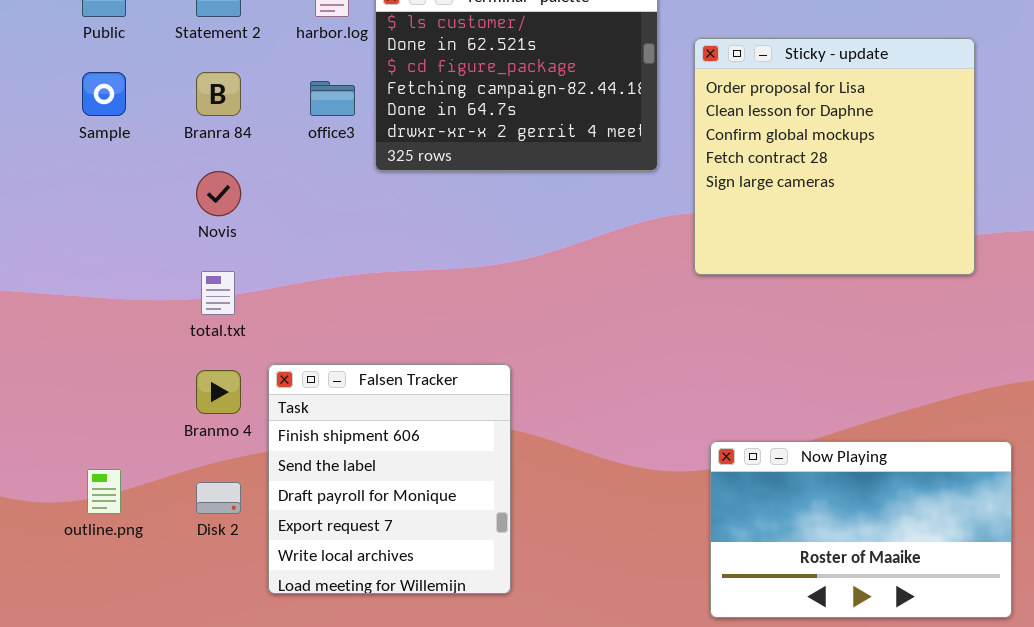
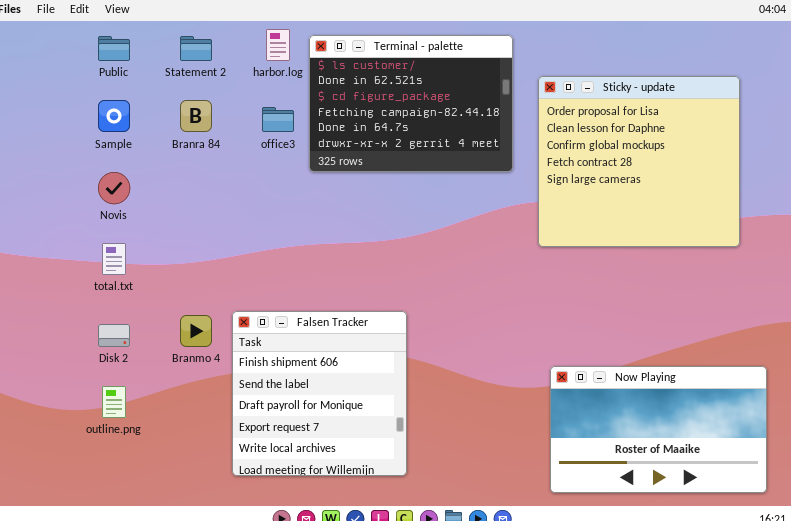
Novis: [196,171,241,216] -> [98,172,130,204], moved
total.txt: [201,271,235,315] -> [102,243,126,275], moved
Disk 2: [196,482,241,514] -> [98,324,130,347], moved

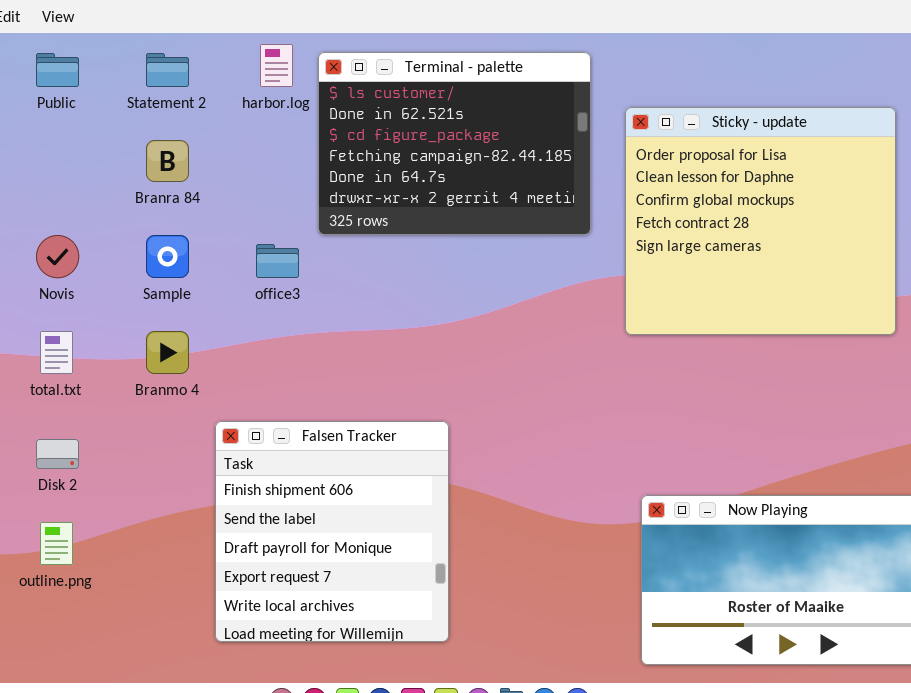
Sample: [98,100,130,132] -> [146,235,189,278], moved
office3: [262,107,294,132] -> [256,244,299,278], moved
Branmo 4: [180,315,212,347] -> [146,331,189,374], moved

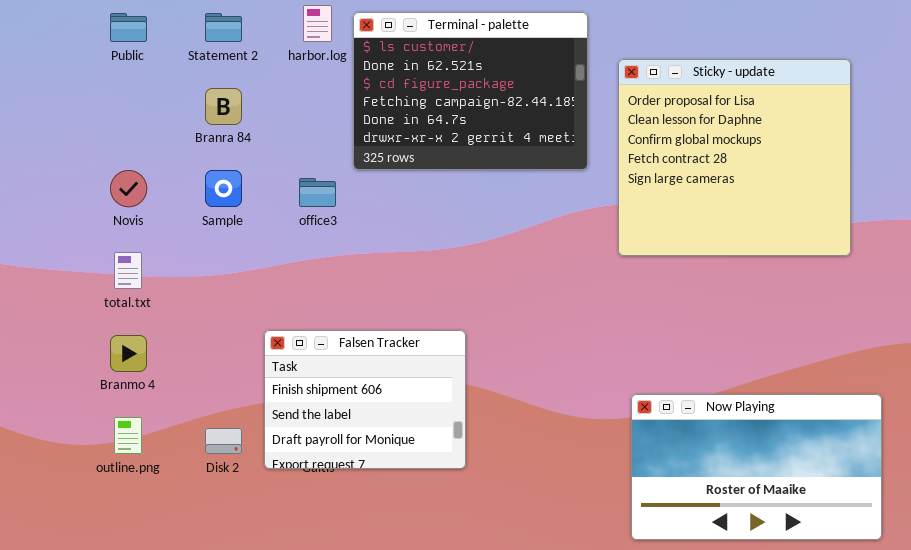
Branmo 4: [146,331,189,374] -> [110,335,147,372], moved
Falsen Tracker: [215,421,449,642] -> [264,330,466,469], resized
Disk 2: [36,439,79,469] -> [205,428,242,454], moved

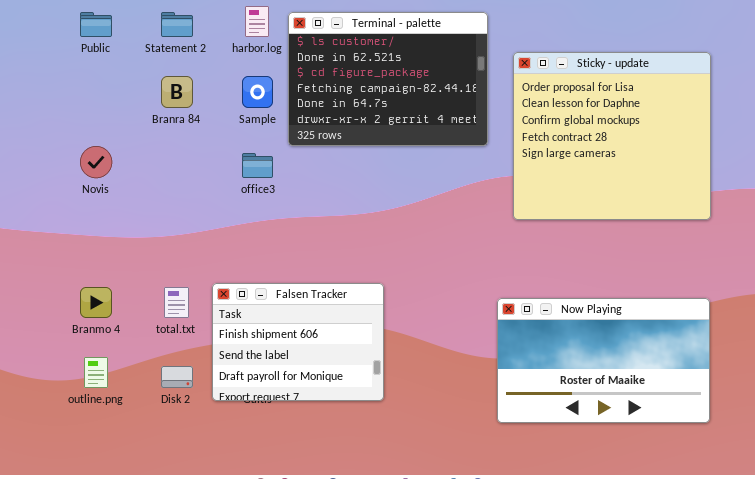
Sample: [205,170,242,207] -> [242,76,273,108], moved
total.txt: [114,252,142,289] -> [164,287,189,318], moved
Now Playing: [631,394,882,540] -> [497,298,710,423], moved

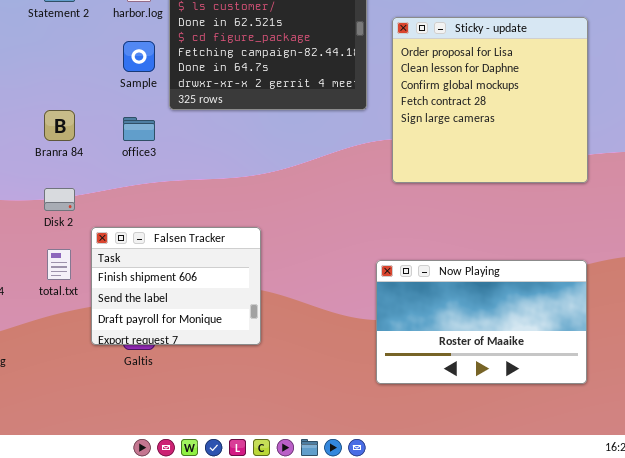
Branra 84: [161,76,193,108] -> [44,110,75,141], moved
Falsen Tracker: [212,283,384,401] -> [91,227,261,345], moved
Disk 2: [161,366,193,388] -> [44,188,75,211], moved

